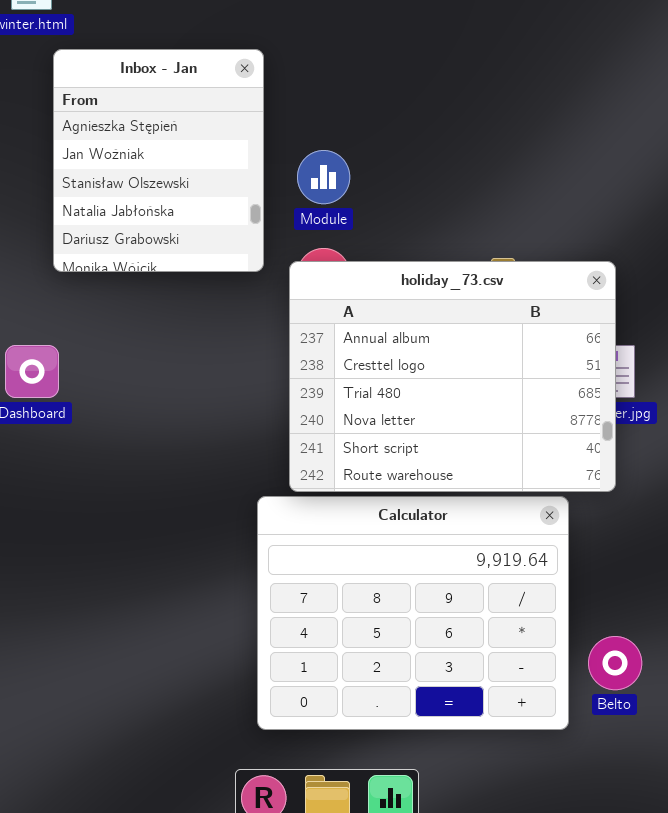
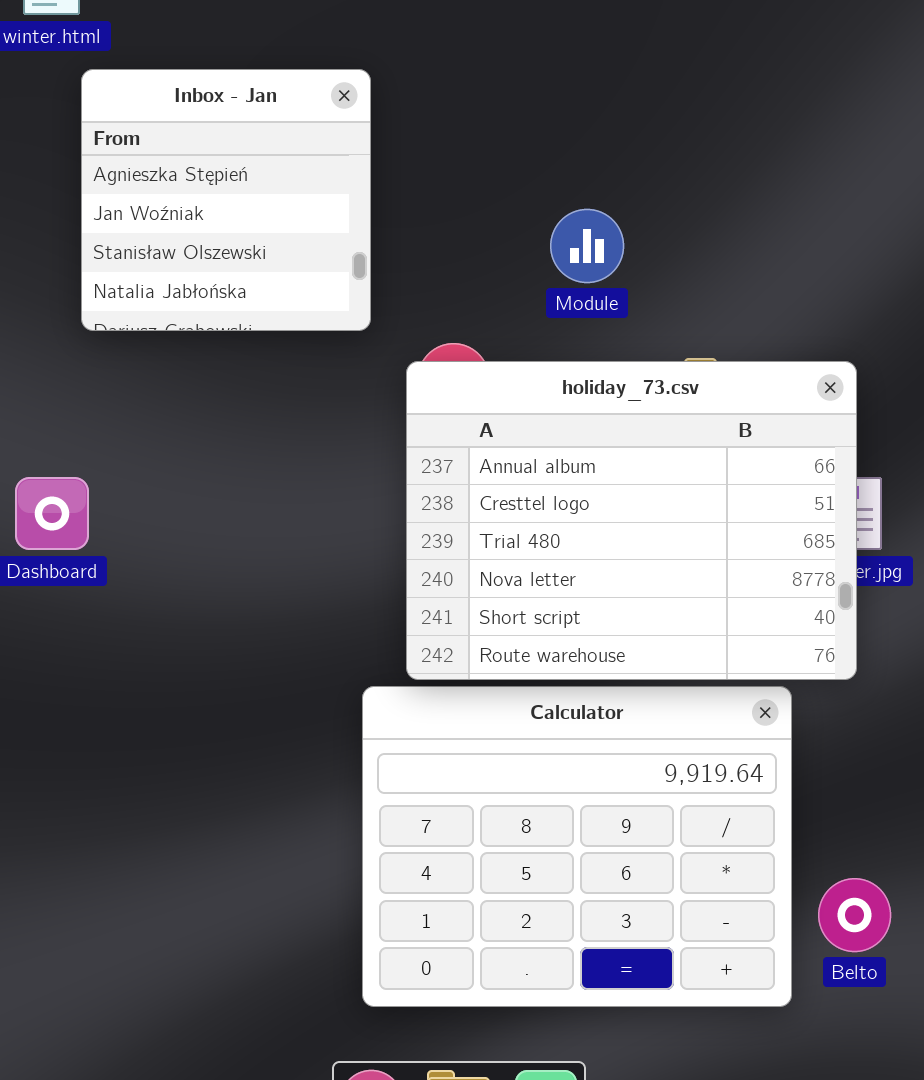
Inbox - Jan: [53,49,264,272] -> [81,69,371,331], resized
Module: [297,150,350,204] -> [550,209,624,283], moved

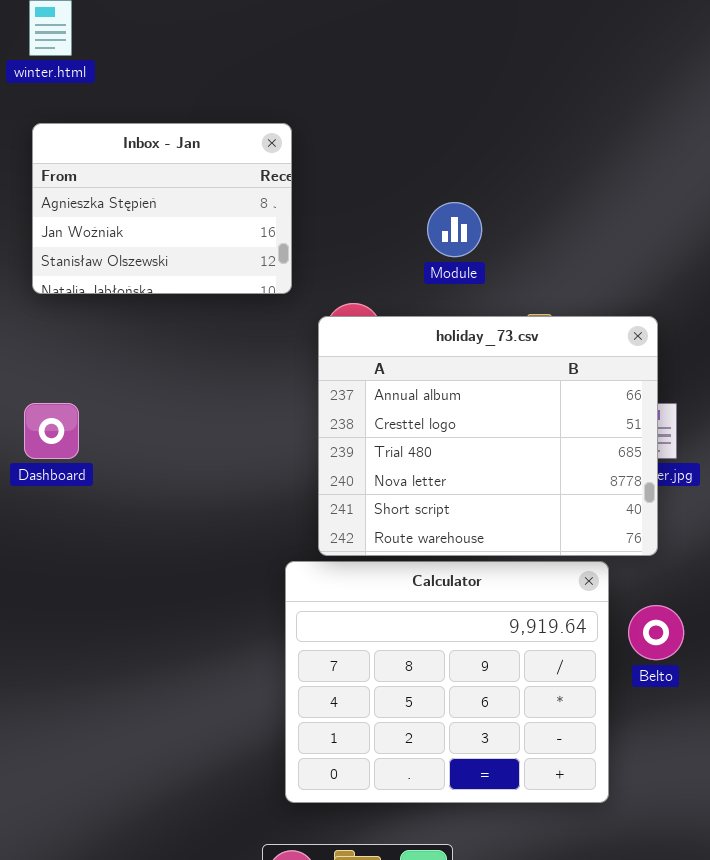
Inbox - Jan: [81,69,371,331] -> [32,123,292,294], resized
Belto: [818,878,891,952] -> [628,605,684,660], moved

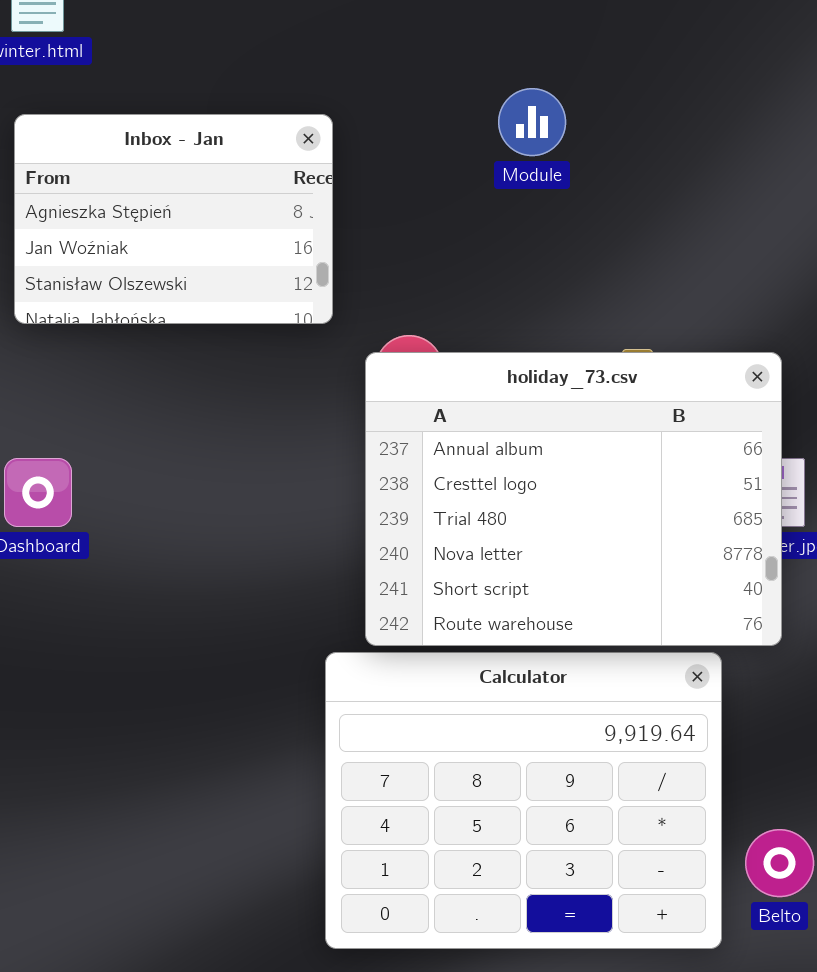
Module: [427,202,482,257] -> [498,88,566,156], moved
Belto: [628,605,684,660] -> [745,829,814,897], moved

